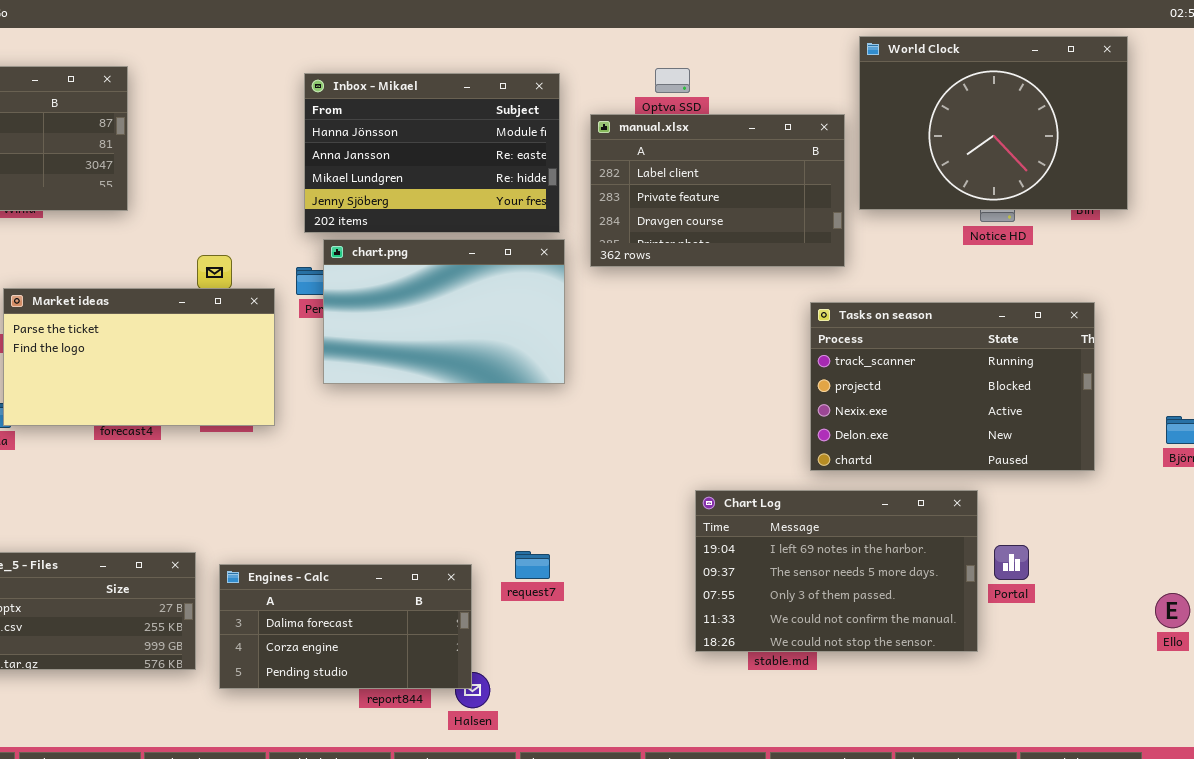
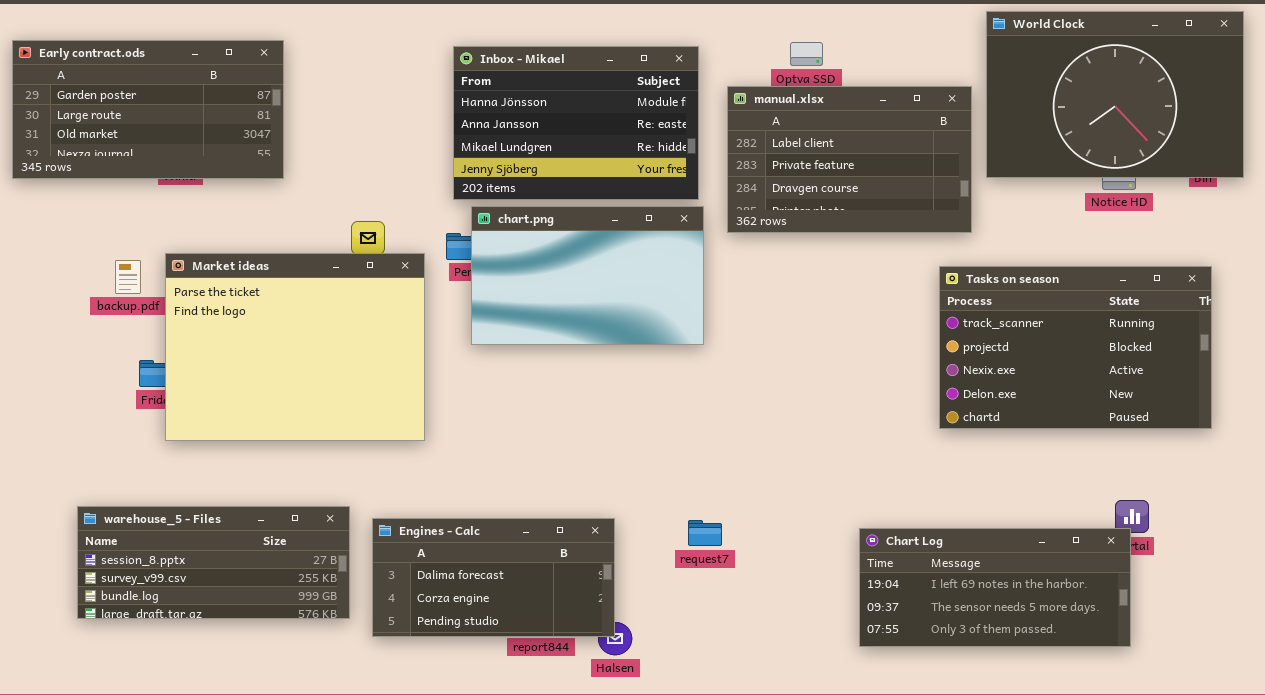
Market ideas: [3,288,275,426] -> [165,253,425,441], resized
Chart Log: [695,490,978,652] -> [859,528,1131,647], moved, resized
request7: [515,551,550,579] -> [688,520,722,546], moved

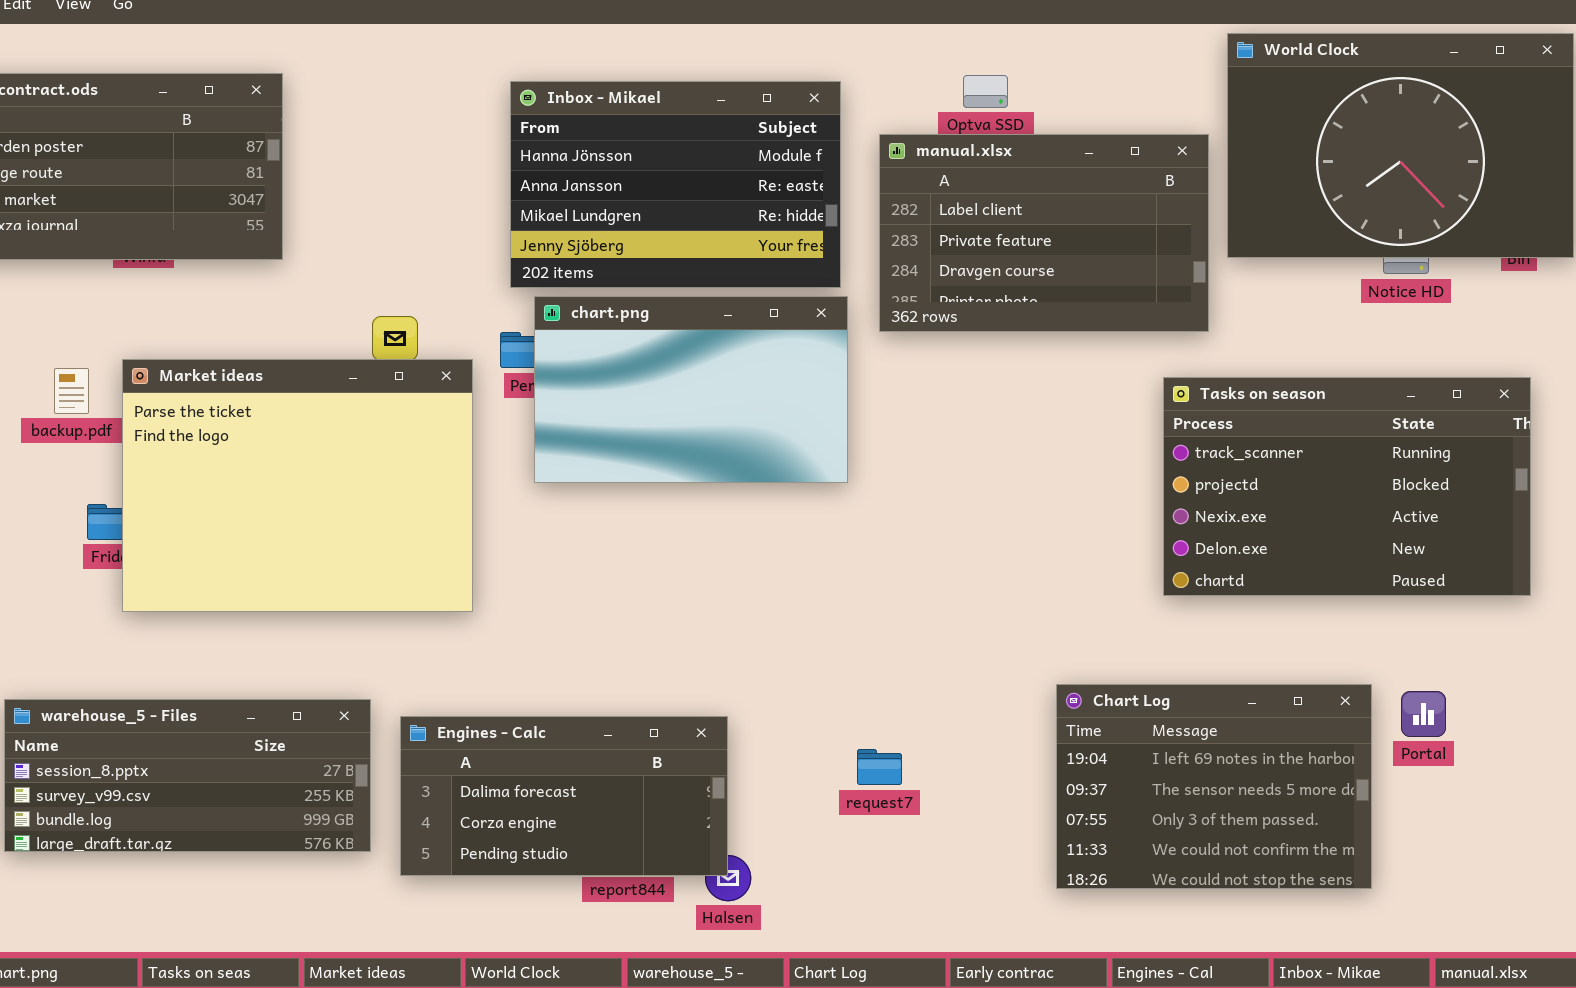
request7: [688,520,722,546] -> [857,749,902,785], moved
Chart Log: [859,528,1131,647] -> [1056,684,1372,889], resized

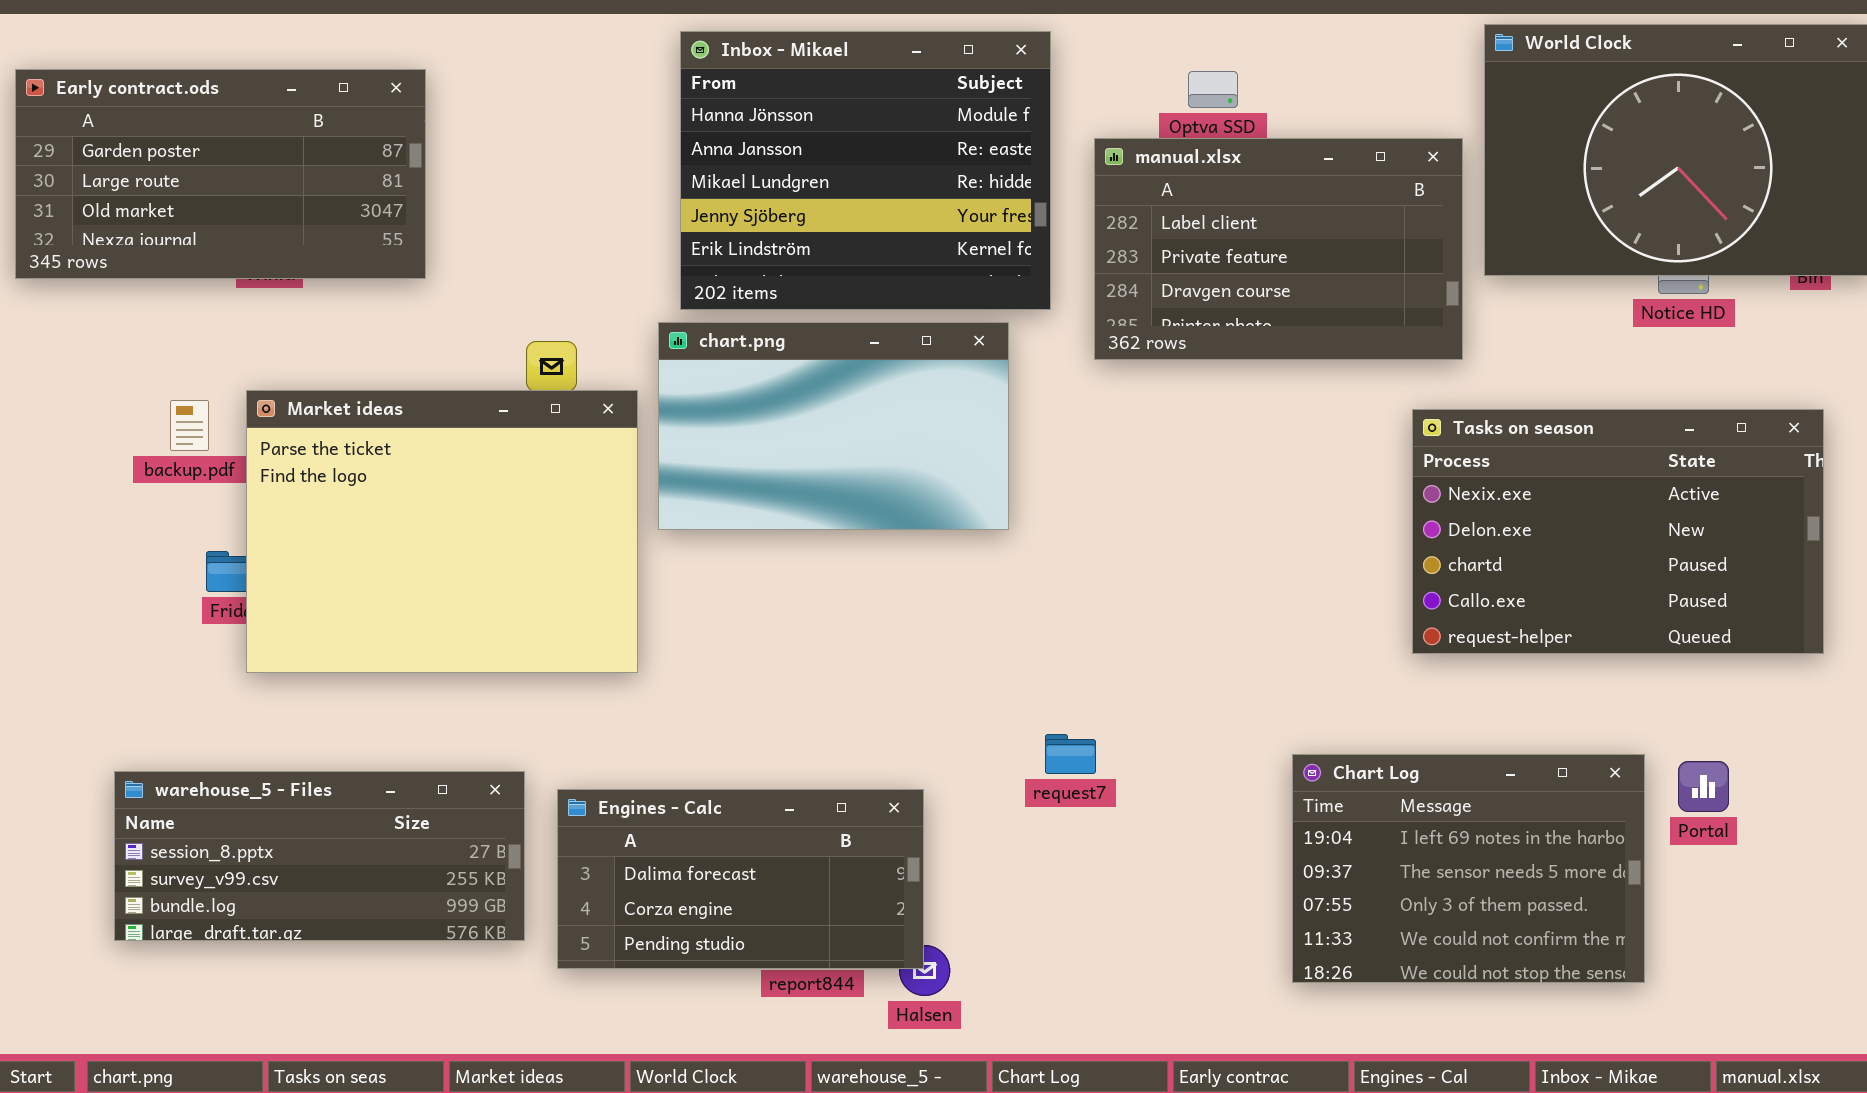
Inbox - Mikael: [510,81,841,288] -> [680,31,1051,310], resized
chart.png: [534,296,848,483] -> [658,322,1009,530], moved
Tasks on season: [1163,377,1531,596] -> [1412,409,1824,654], scrolled down 2 rows
request7: [857,749,902,785] -> [1045,734,1096,774], moved

